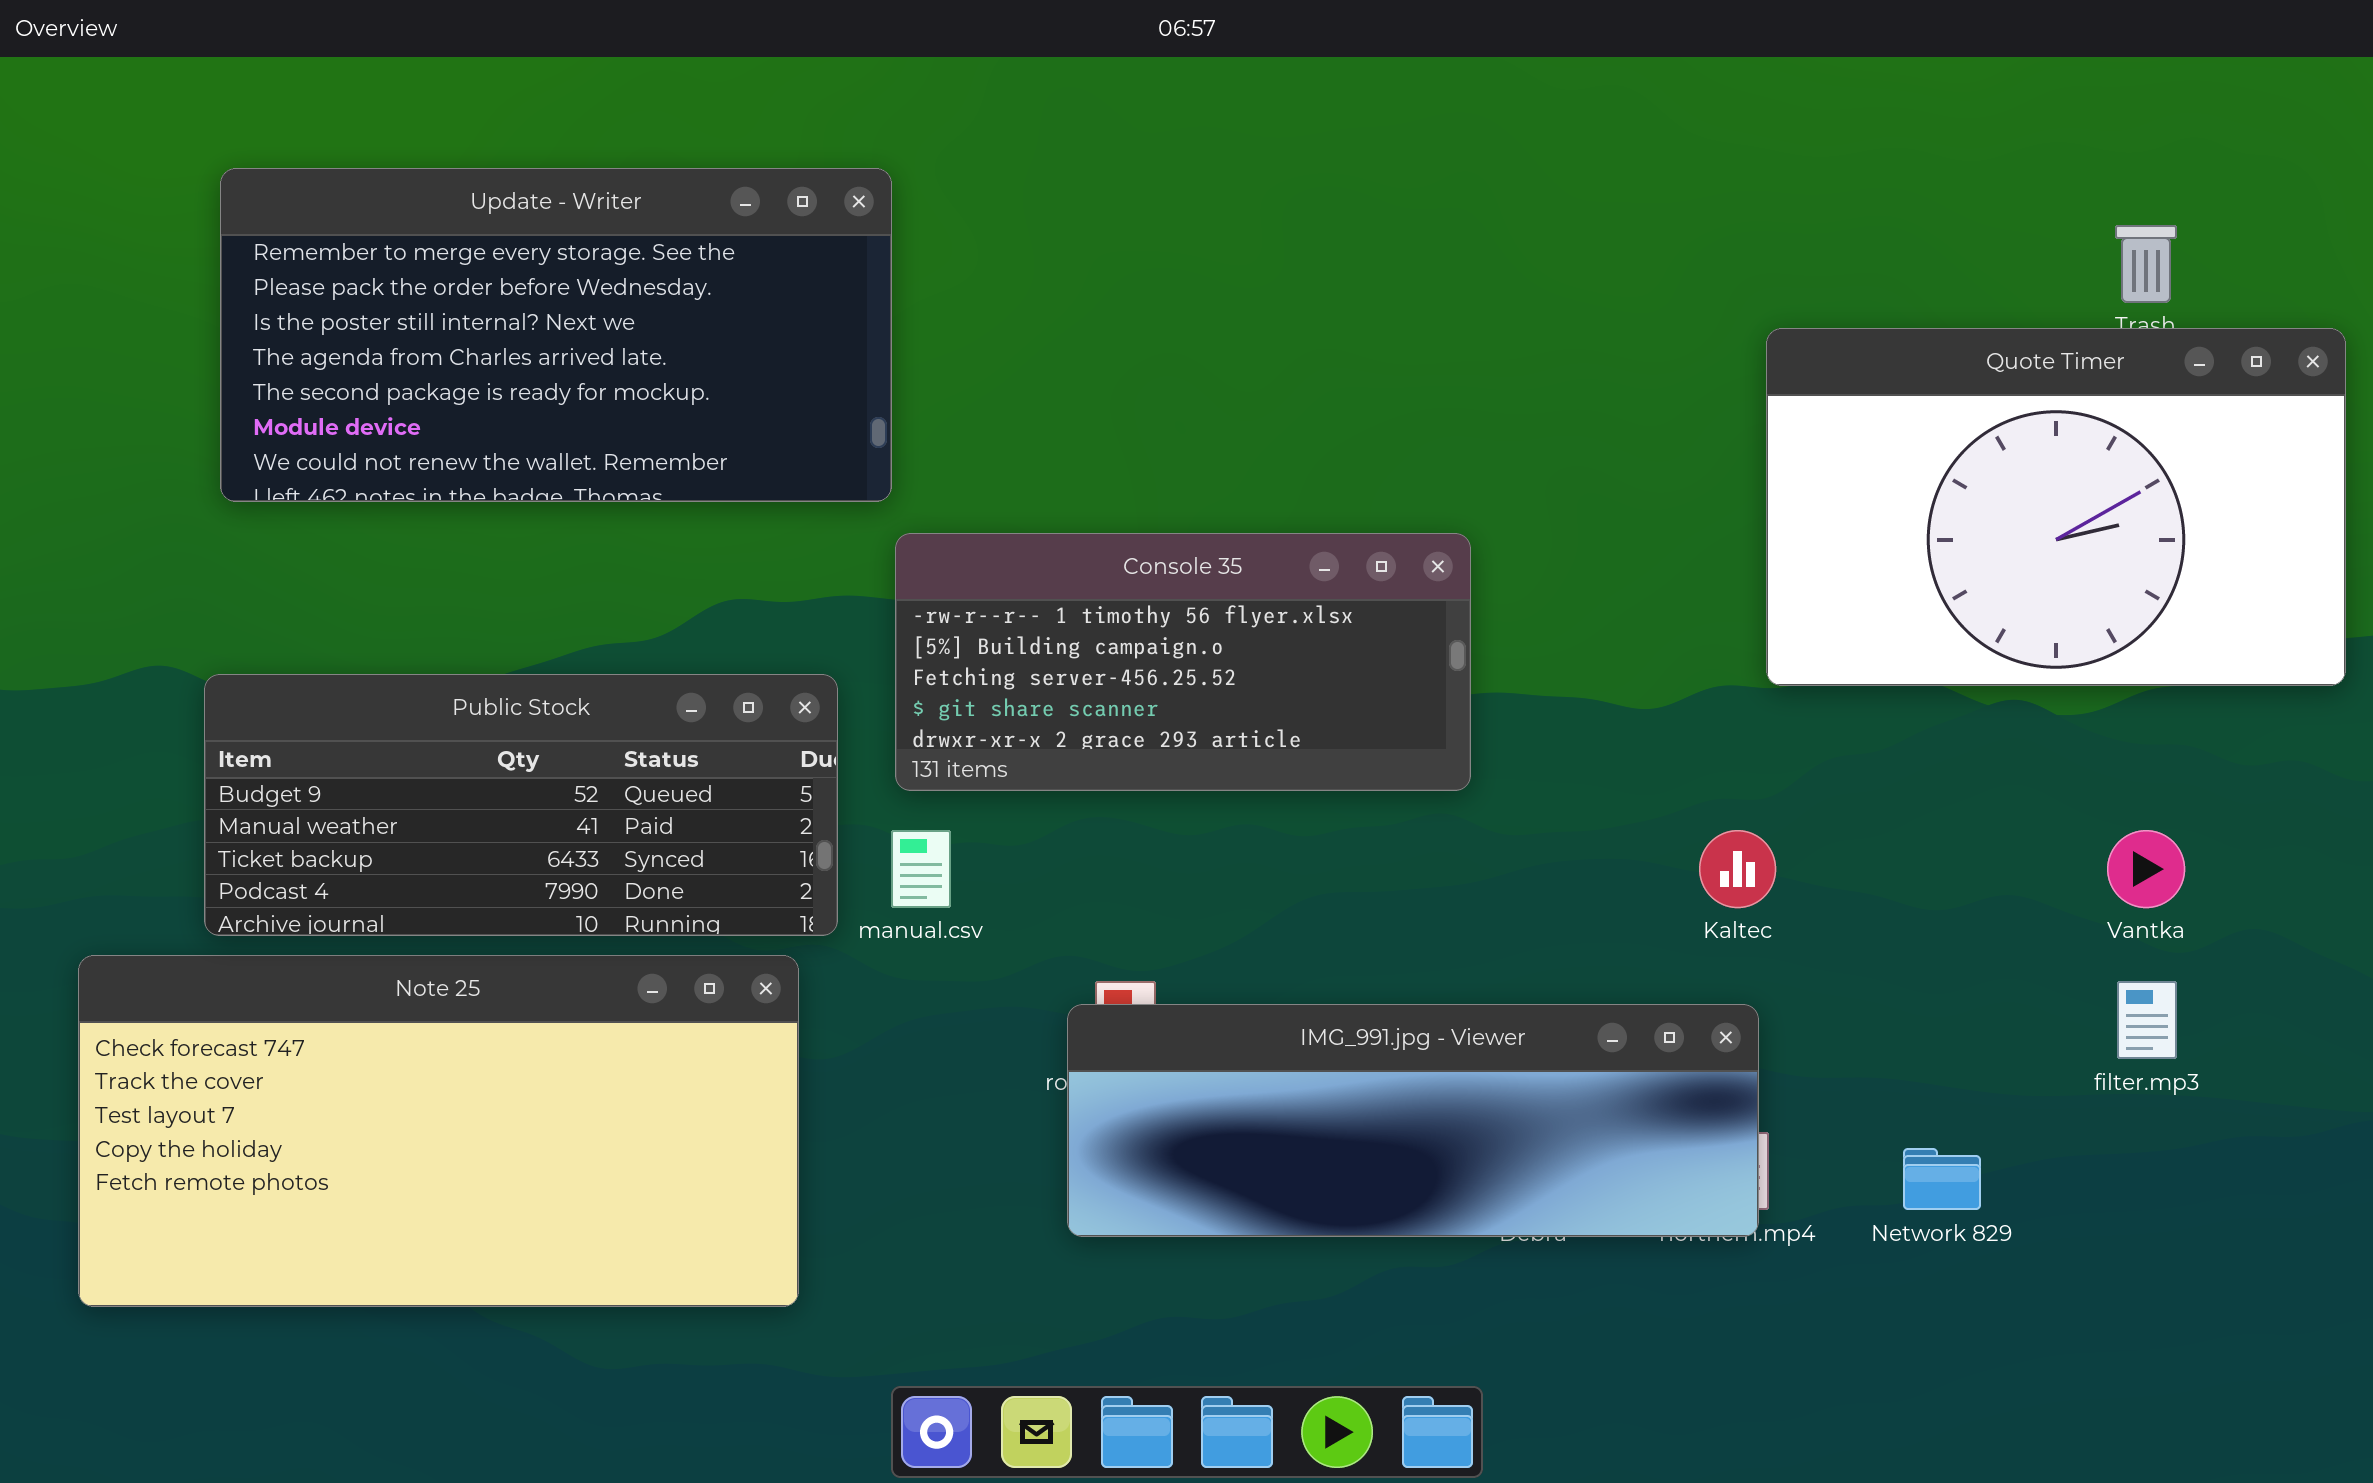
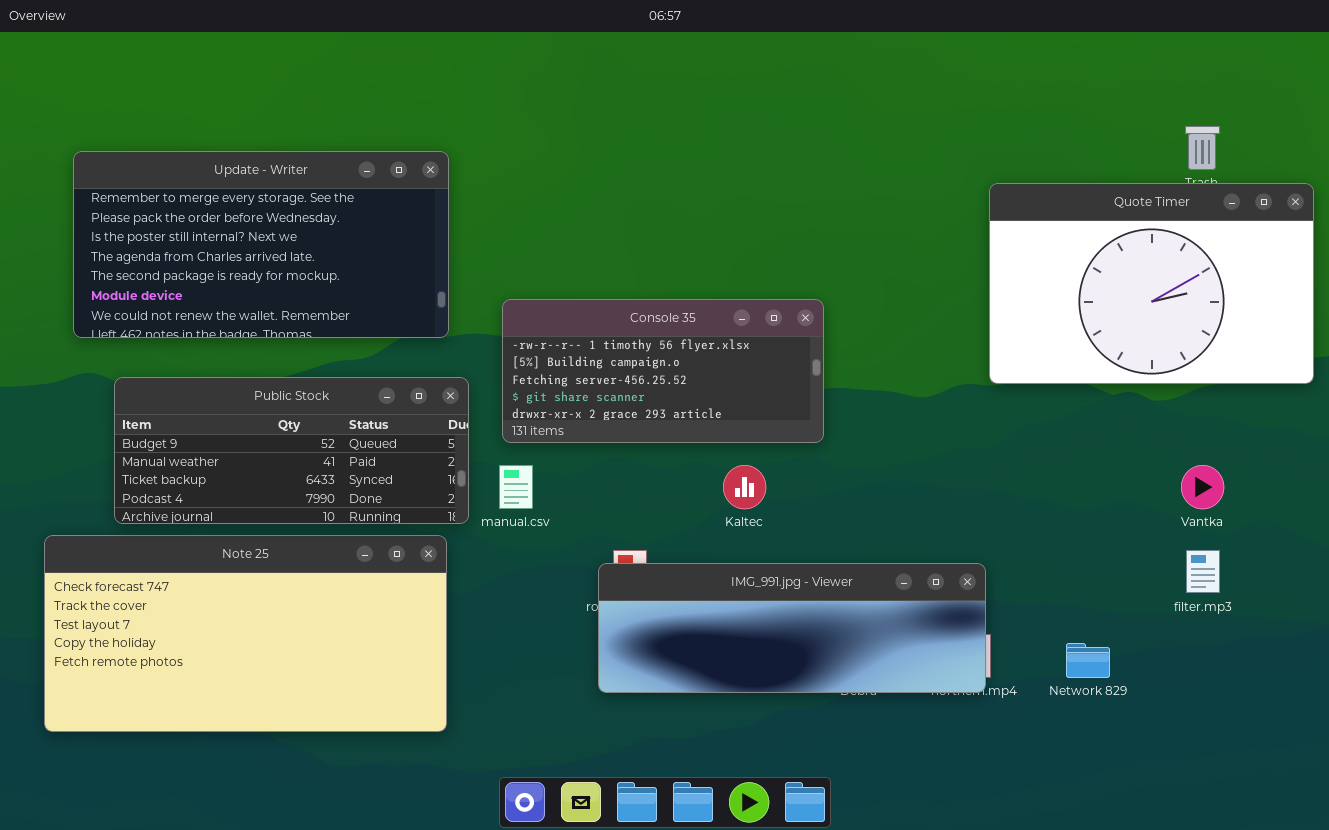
Update - Writer: [220,168,892,502] -> [73,151,449,338], moved
Kaltec: [1699,830,1776,908] -> [723,465,766,509], moved

